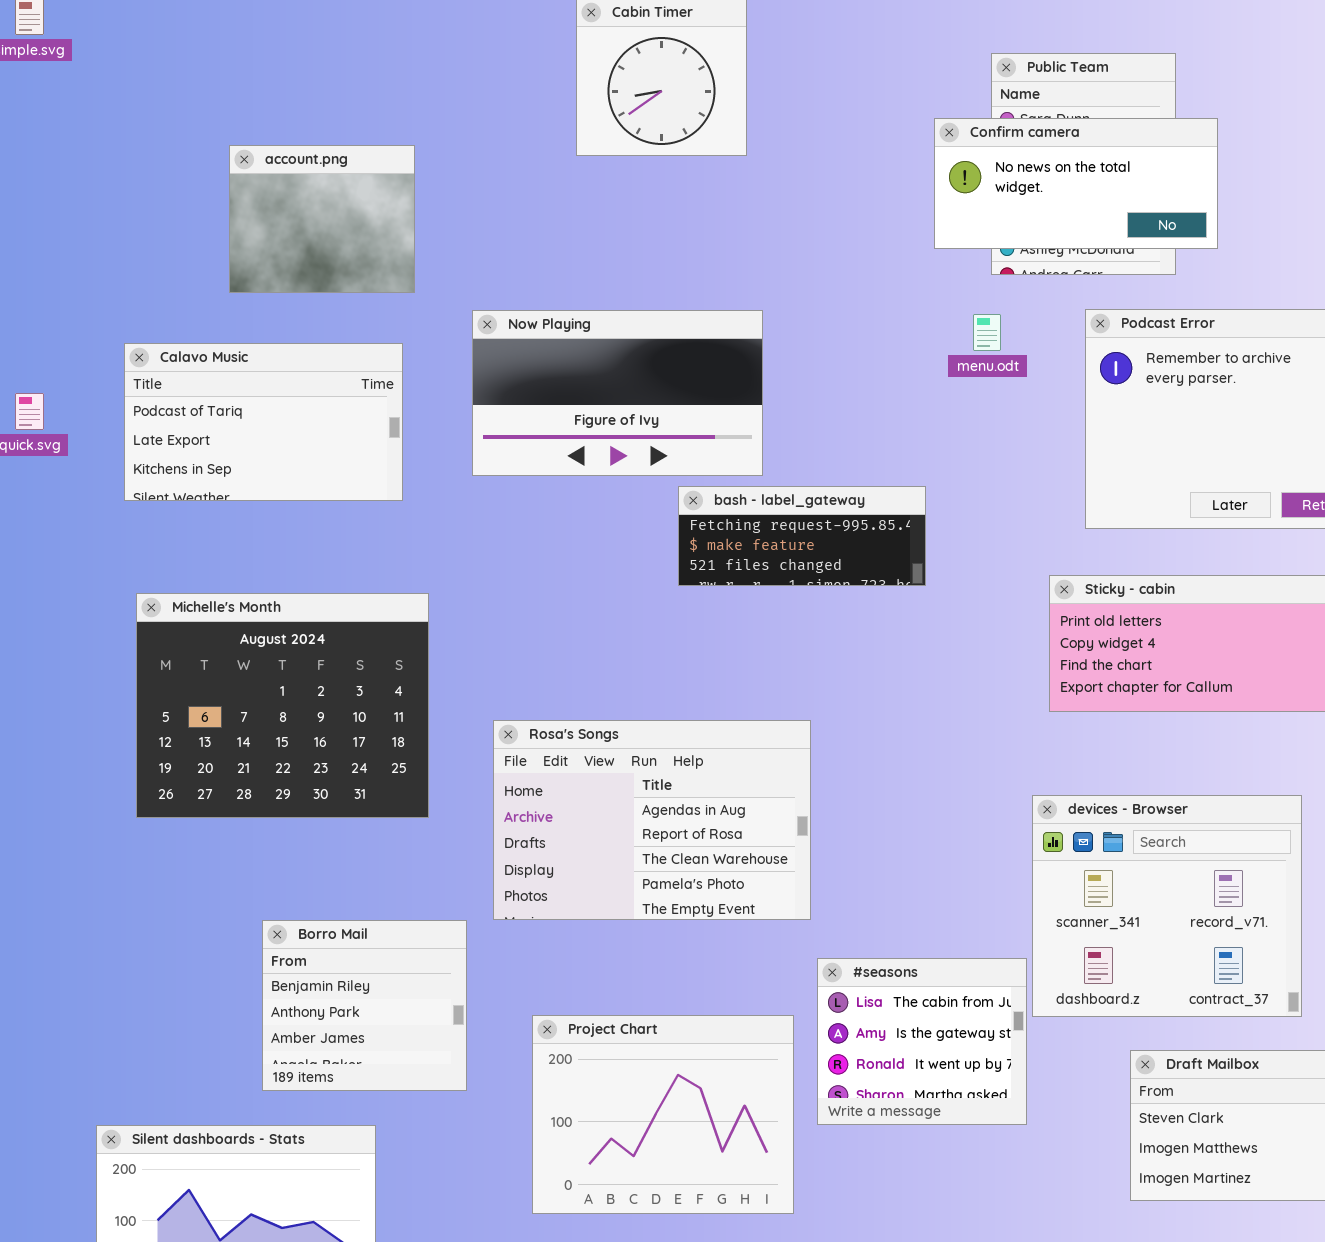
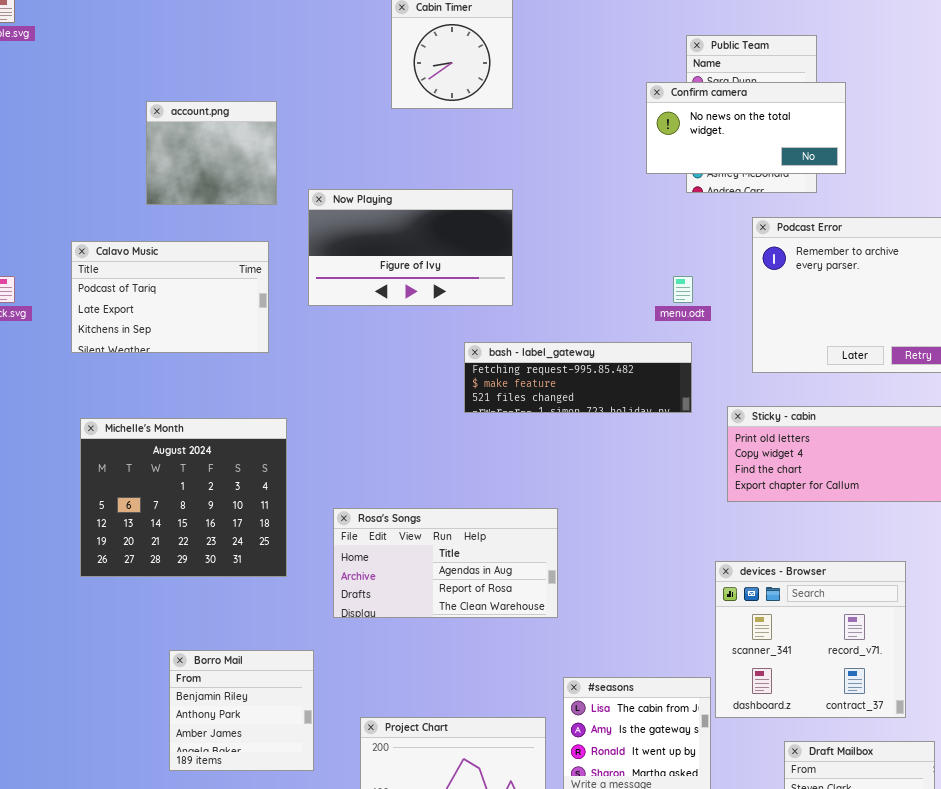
Now Playing: [472,310,763,476] -> [308,189,513,306], moved
menu.odt: [973,314,1001,351] -> [673,276,693,303], moved
bash - label_gateway: [678,486,926,586] -> [464,342,692,413], resized
Rosa's Songs: [493,720,811,920] -> [333,508,558,618], resized

